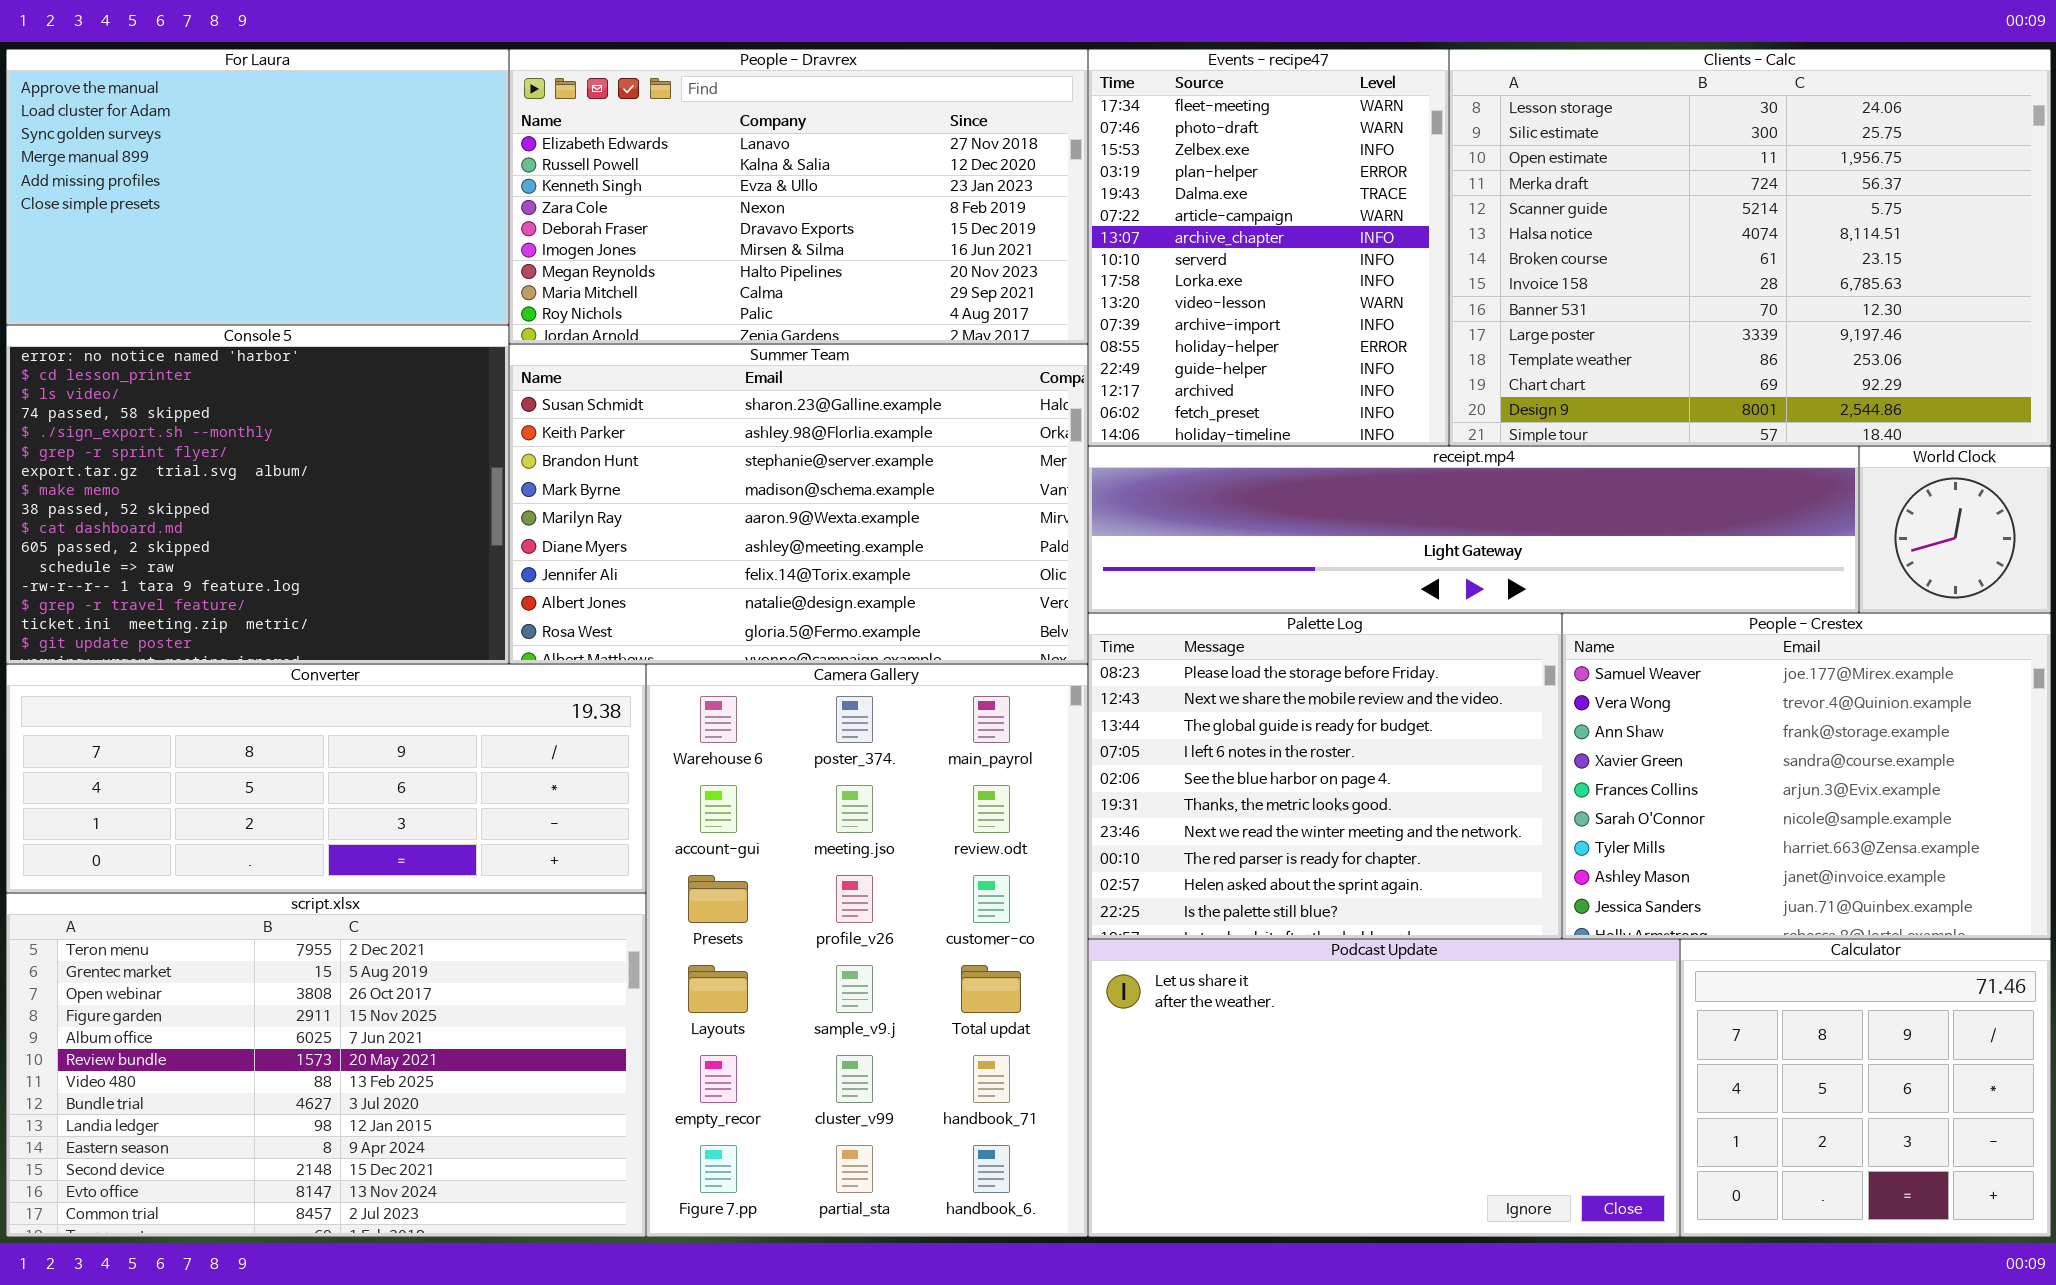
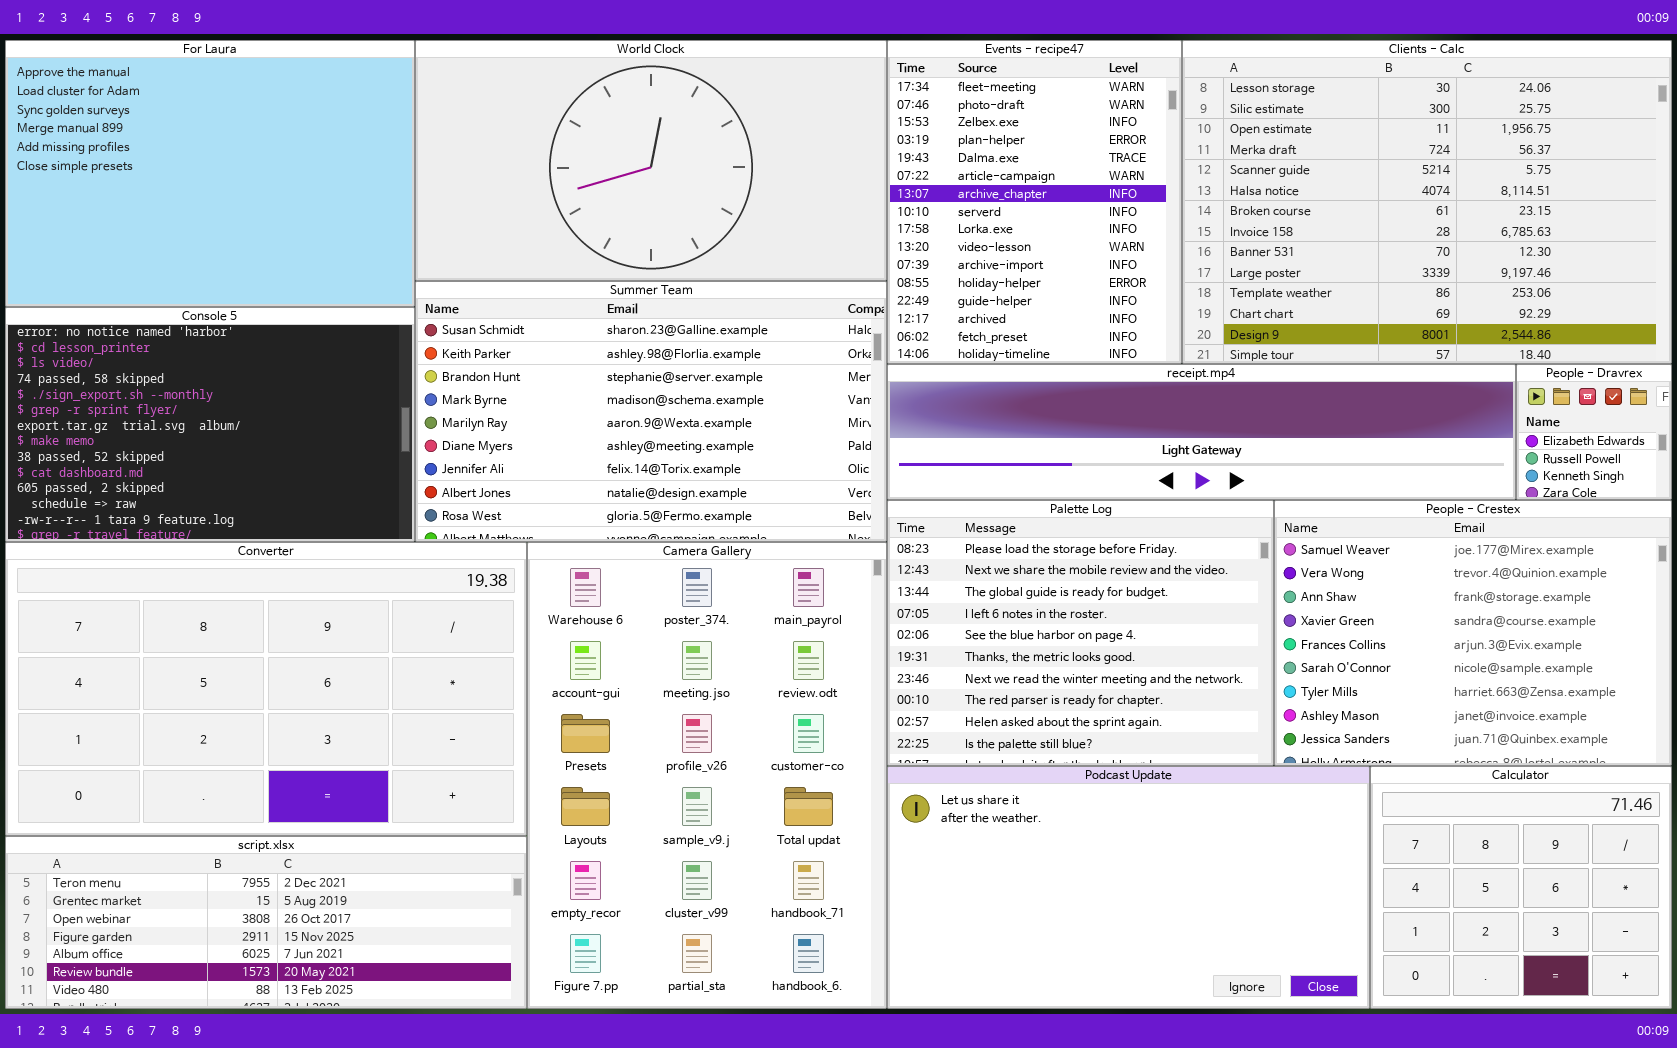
For Laura: [6,49,509,325] -> [5,40,415,307], resized
People - Dravrex: [509,49,1088,344] -> [1516,364,1672,500], moved, resized
Console 5: [6,325,509,664] -> [5,307,415,542], resized
World Clock: [1859,446,2051,613] -> [415,40,887,281], moved, resized
Converter: [6,664,646,893] -> [5,542,527,836], resized
script.xlsx: [6,893,646,1237] -> [5,836,527,1009], resized

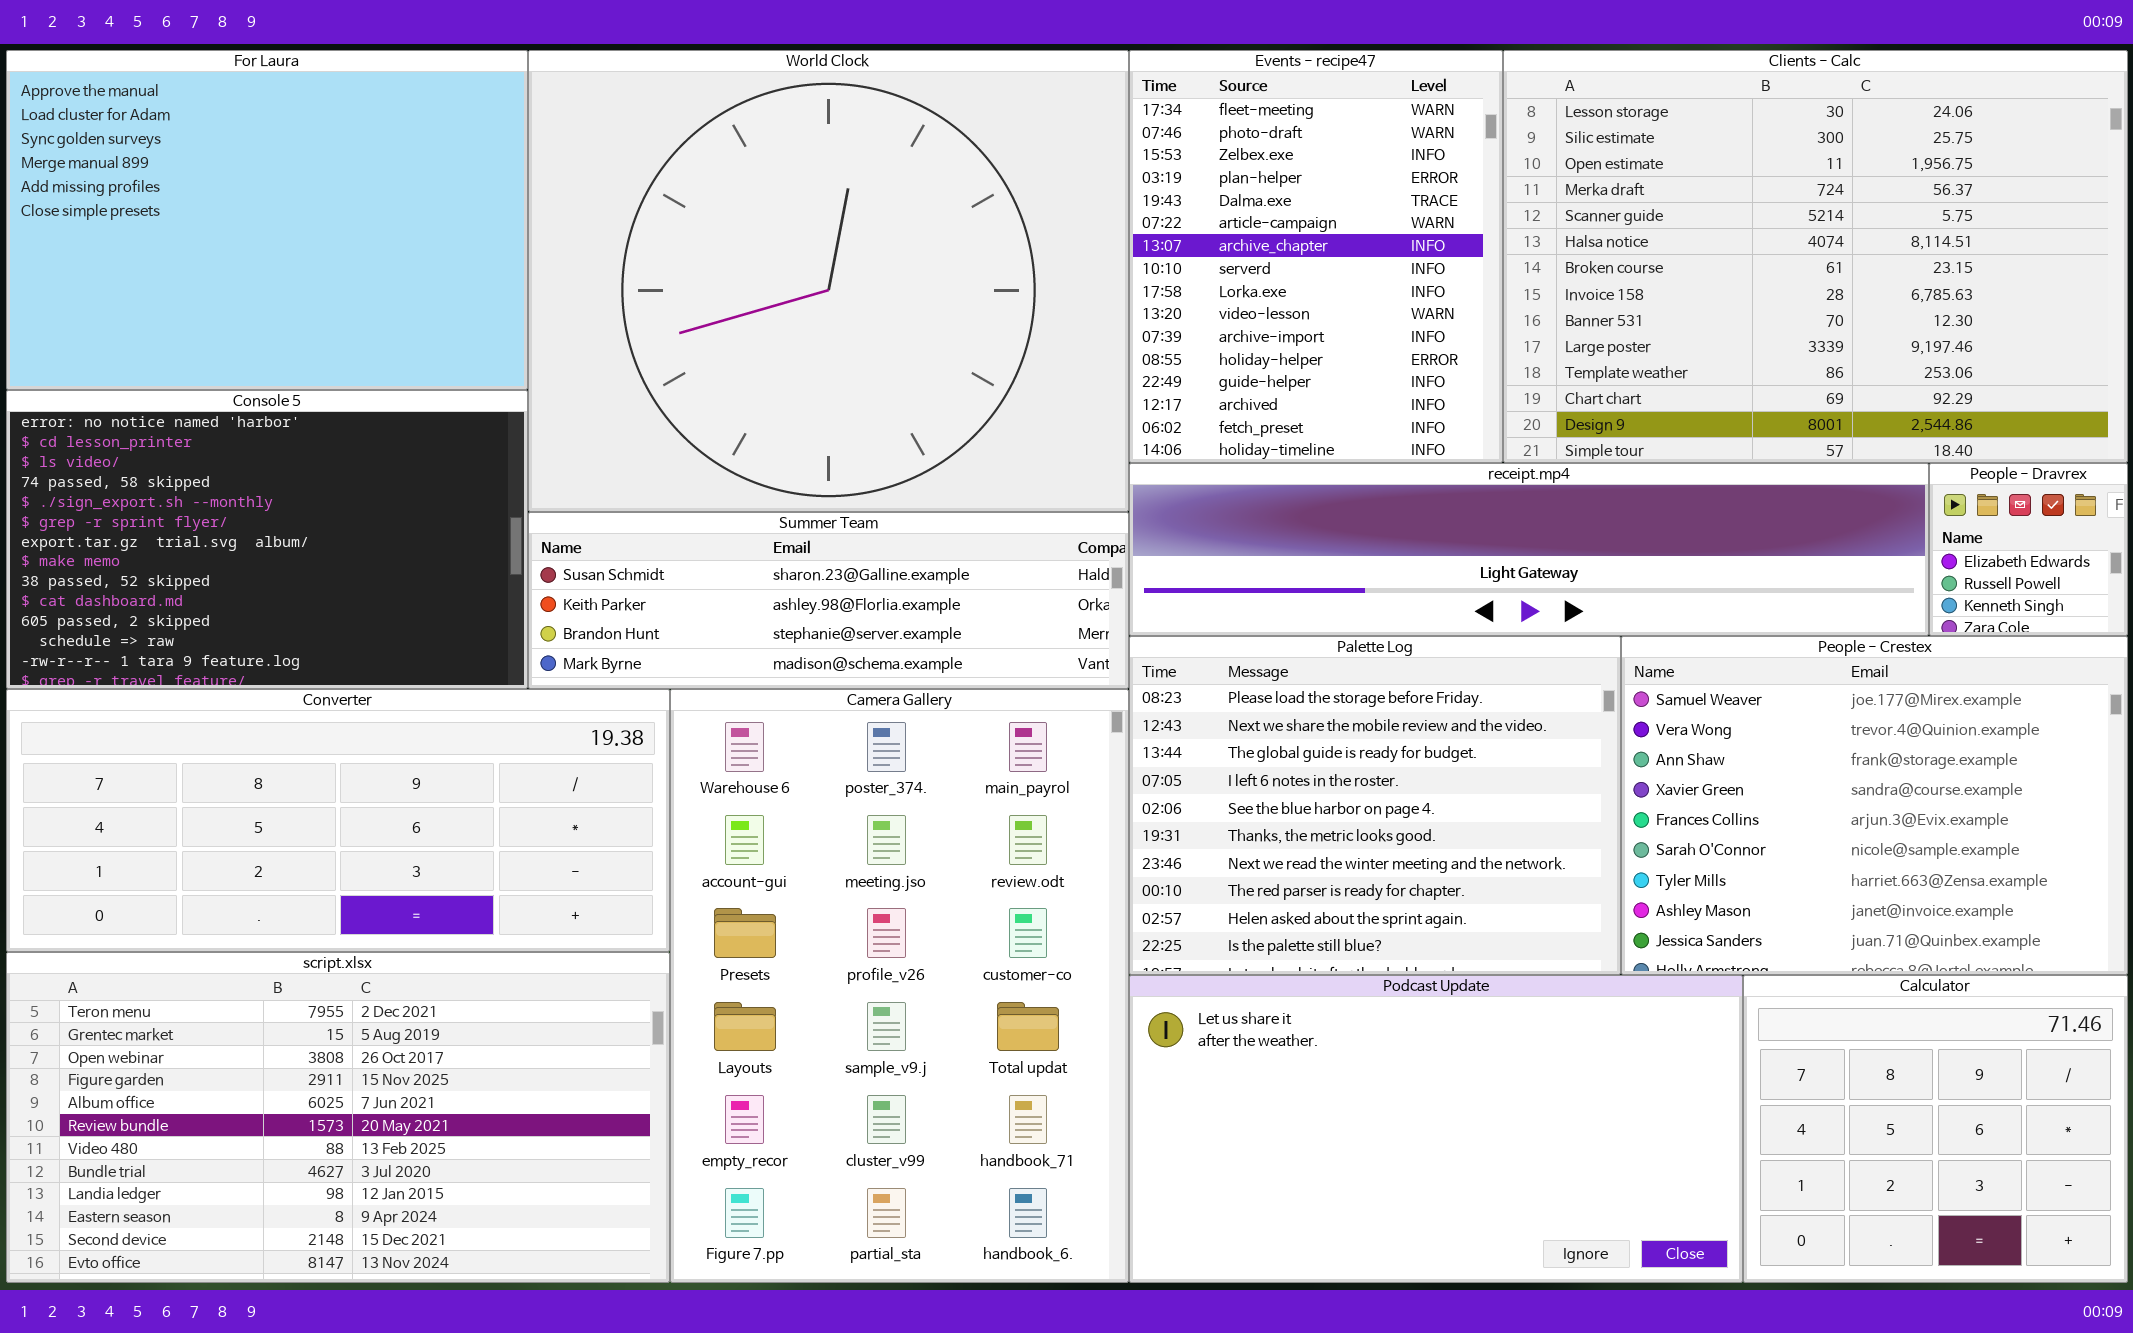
World Clock: [415,40,887,281] -> [528,50,1129,512], resized
Summer Team: [415,281,887,542] -> [528,512,1129,689], resized
Converter: [5,542,527,836] -> [6,689,670,952], resized
script.xlsx: [5,836,527,1009] -> [6,952,670,1283], resized

